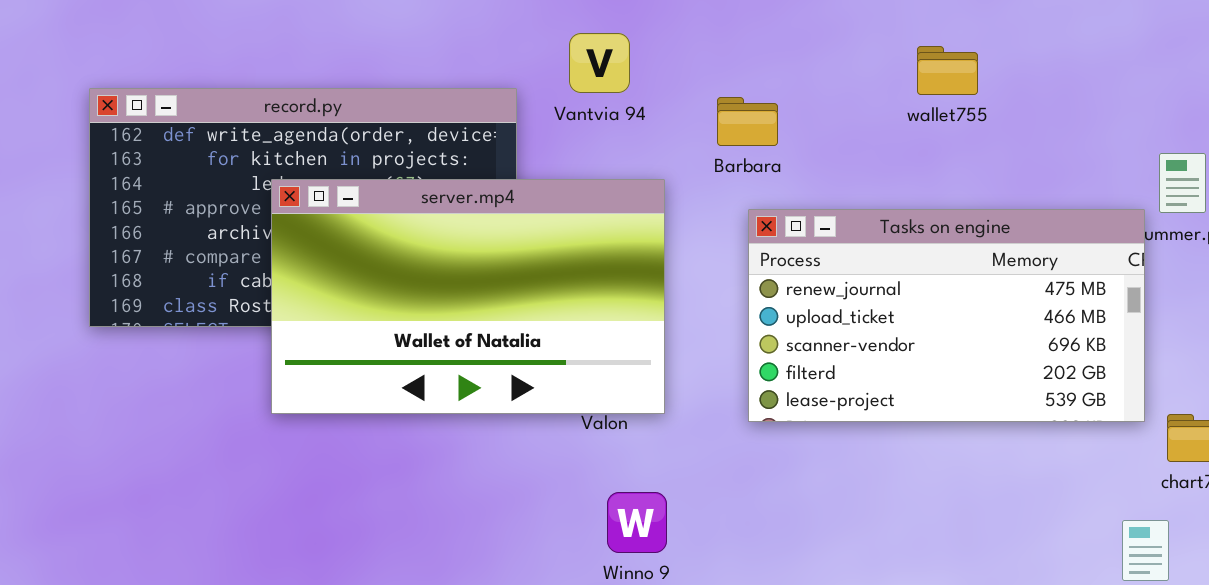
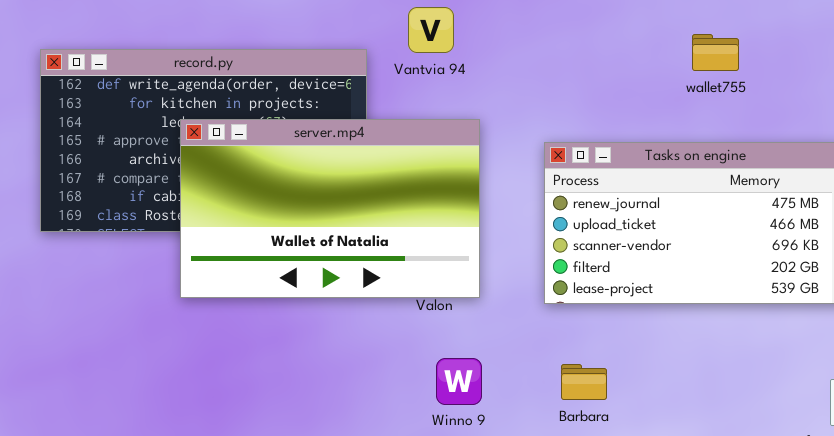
wallet755: [917,46,978,95] -> [692,34,739,71], moved
Barbara: [717,97,778,146] -> [561,364,607,400], moved

